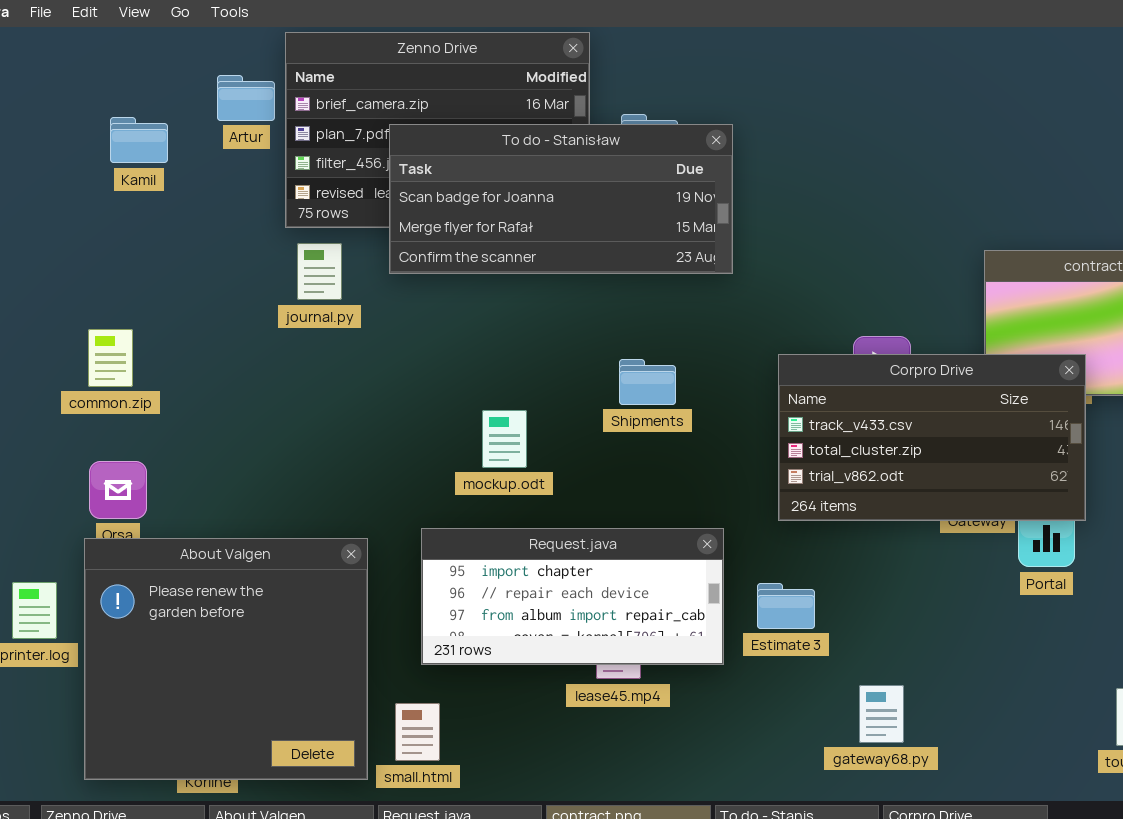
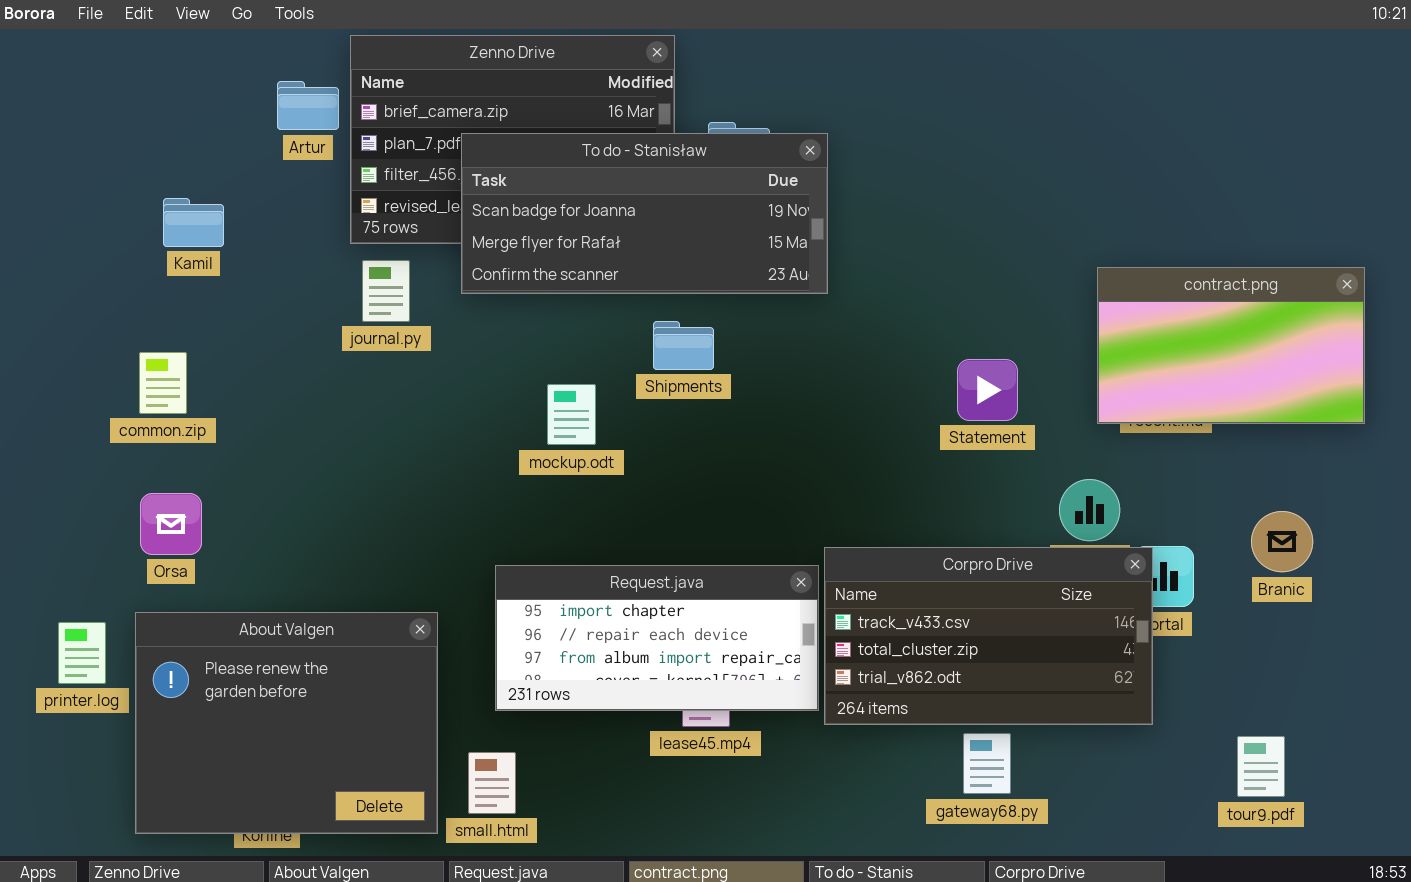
Kamil: [110,117,168,163] -> [163,198,224,247], moved
Corpro Drive: [778,354,1086,521] -> [824,547,1153,725], moved
Shipments: [619,359,676,405] -> [653,321,714,370], moved
mockup.odt: [482,410,527,468] -> [547,384,596,445], moved
About Valgen: [84,538,368,780] -> [135,612,438,834], resized

